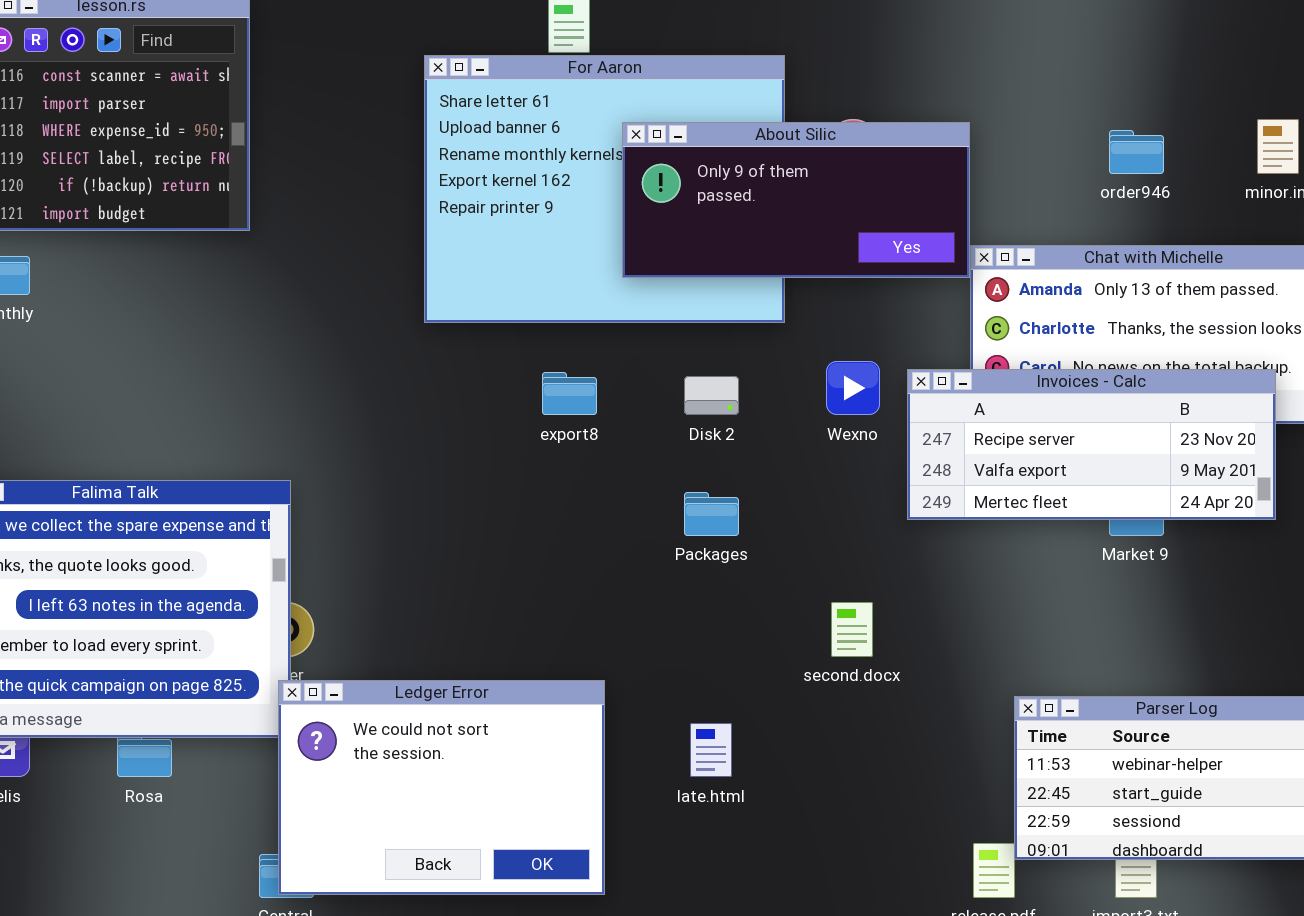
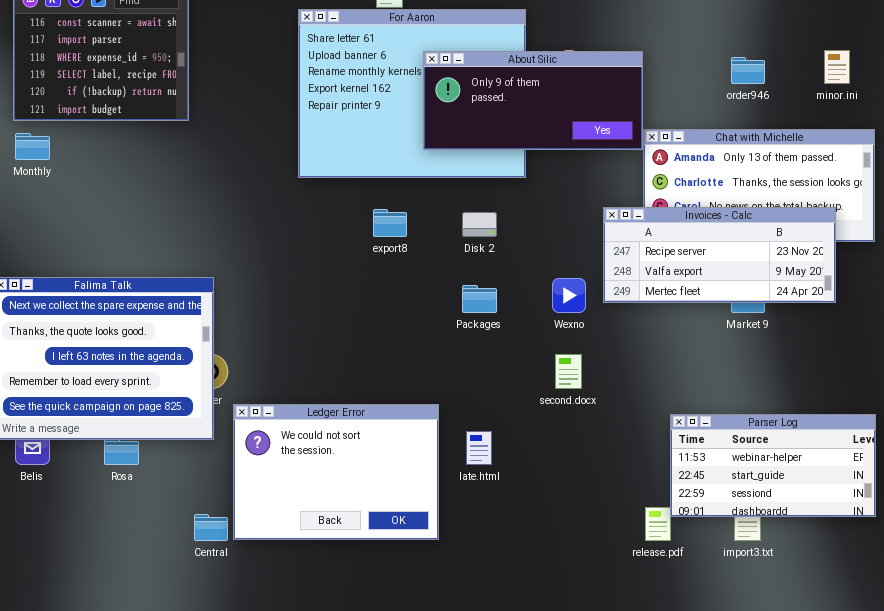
Wexno: [826,361,880,415] -> [552,278,586,313], moved
Ledger Error: [278,680,605,895] -> [233,404,439,540], moved

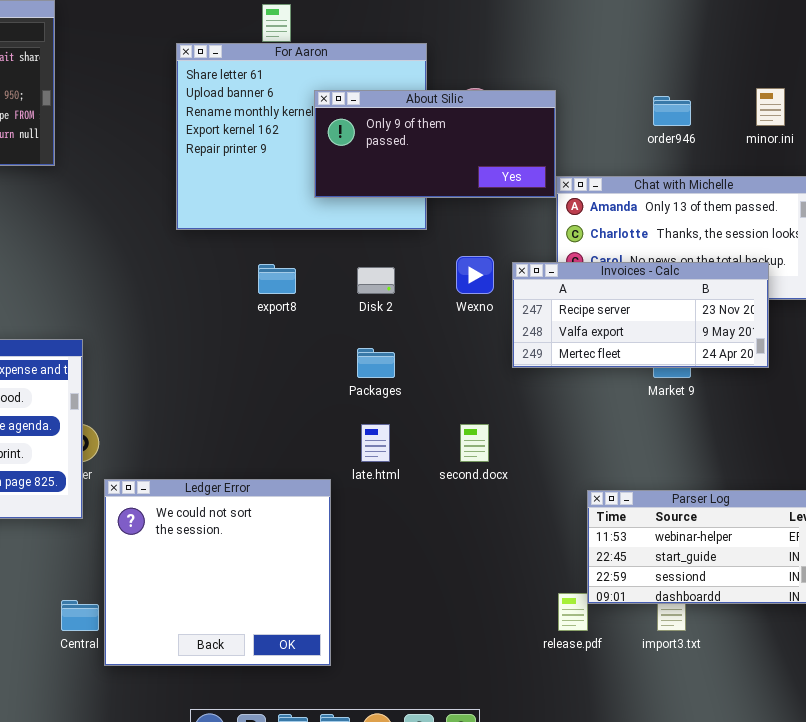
Wexno: [552,278,586,313] -> [456,256,494,294], moved
Ledger Error: [233,404,439,540] -> [104,479,331,666], resized
late.html: [466,431,492,465] -> [361,424,390,462], moved

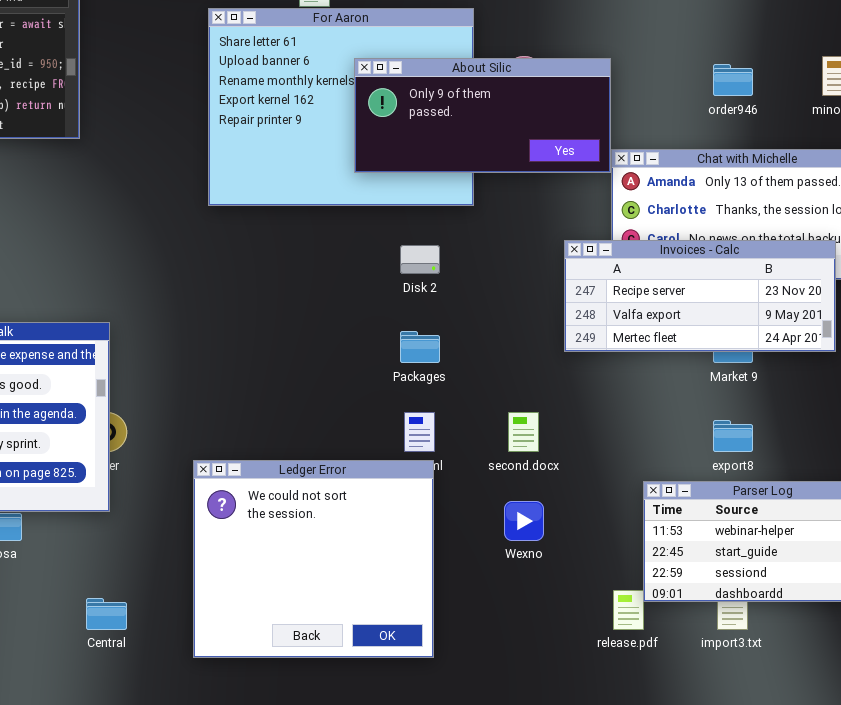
Wexno: [456,256,494,294] -> [504,501,544,541], moved
export8: [258,264,296,294] -> [713,420,753,452], moved
Ledger Error: [104,479,331,666] -> [193,460,434,658], moved

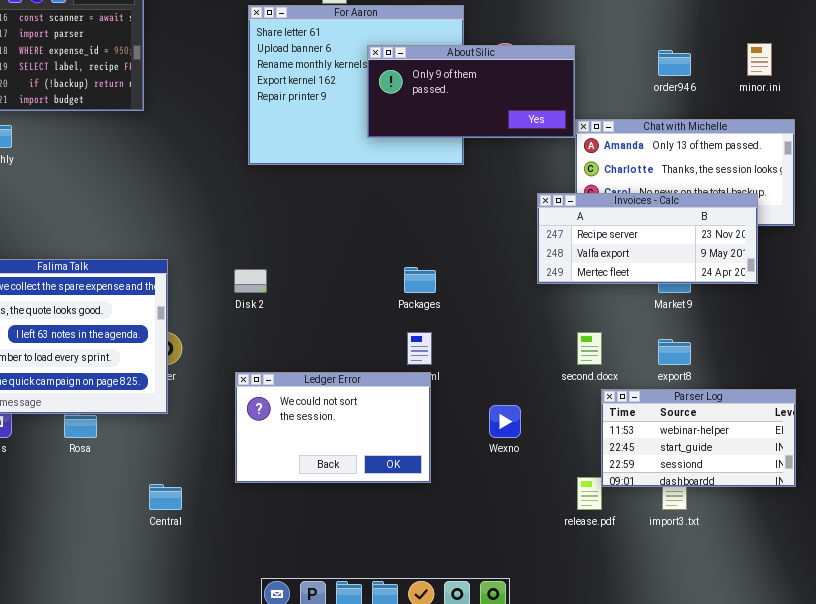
Disk 2: [400,245,440,274] -> [234,269,267,293], moved
second.docx: [508,412,539,452] -> [577,332,602,365], moved
Ledger Error: [193,460,434,658] -> [235,372,431,483], resized

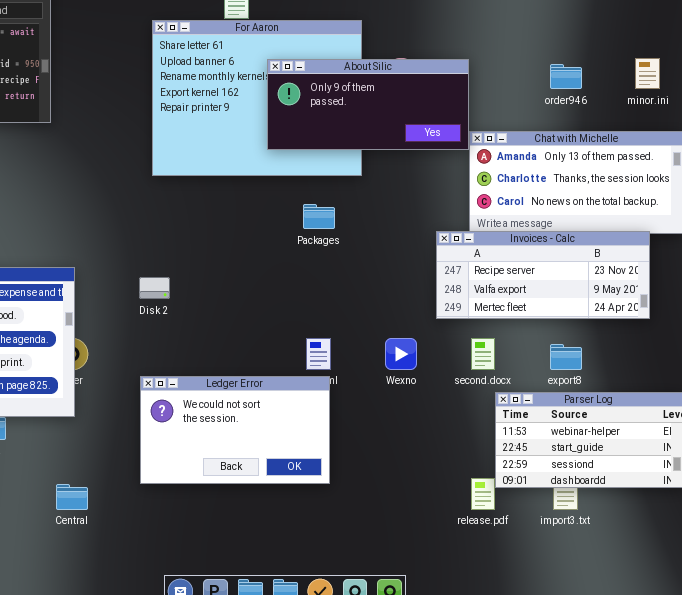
Invoices - Calc: [537,193,758,284] -> [436,231,650,319], moved
Packages: [404,267,436,293] -> [303,204,335,229], moved
Wexno: [489,405,521,438] -> [385,338,417,370], moved

